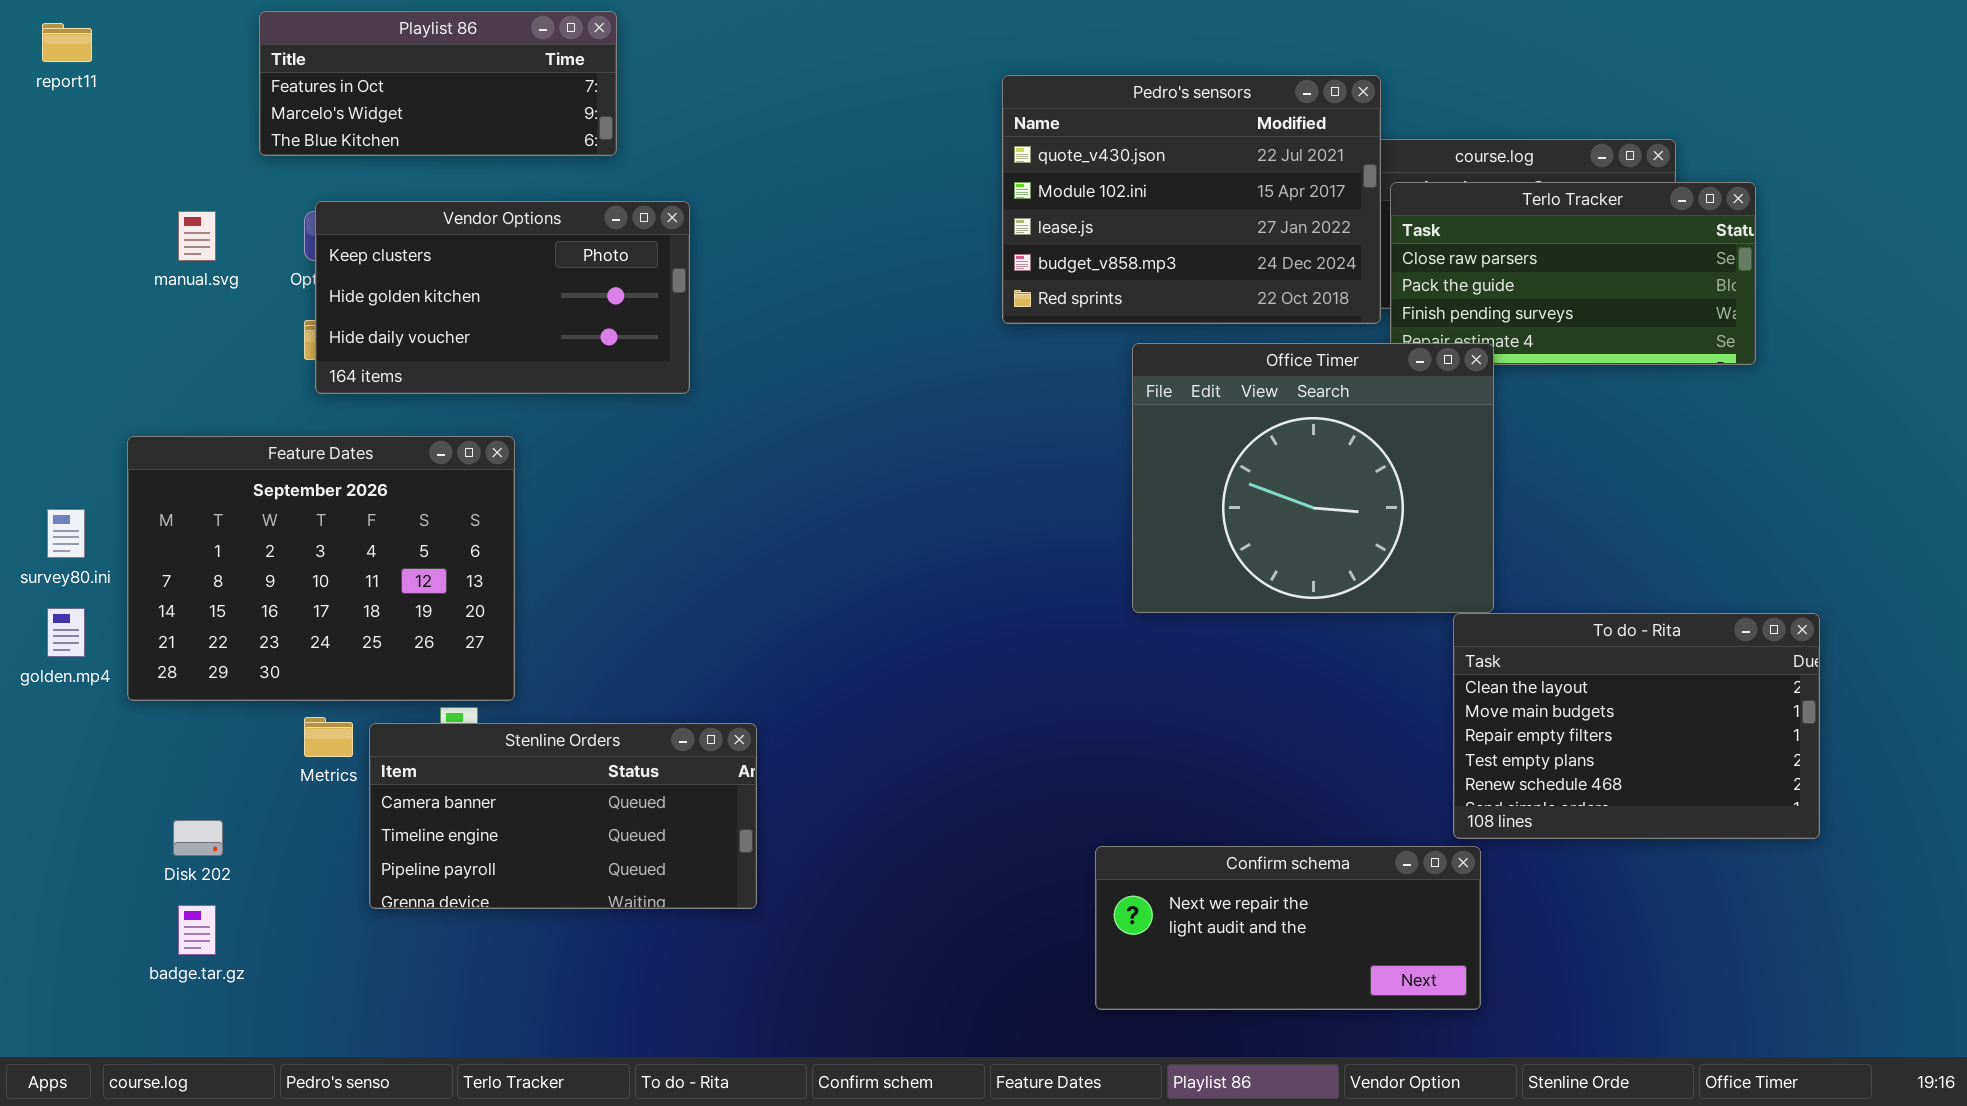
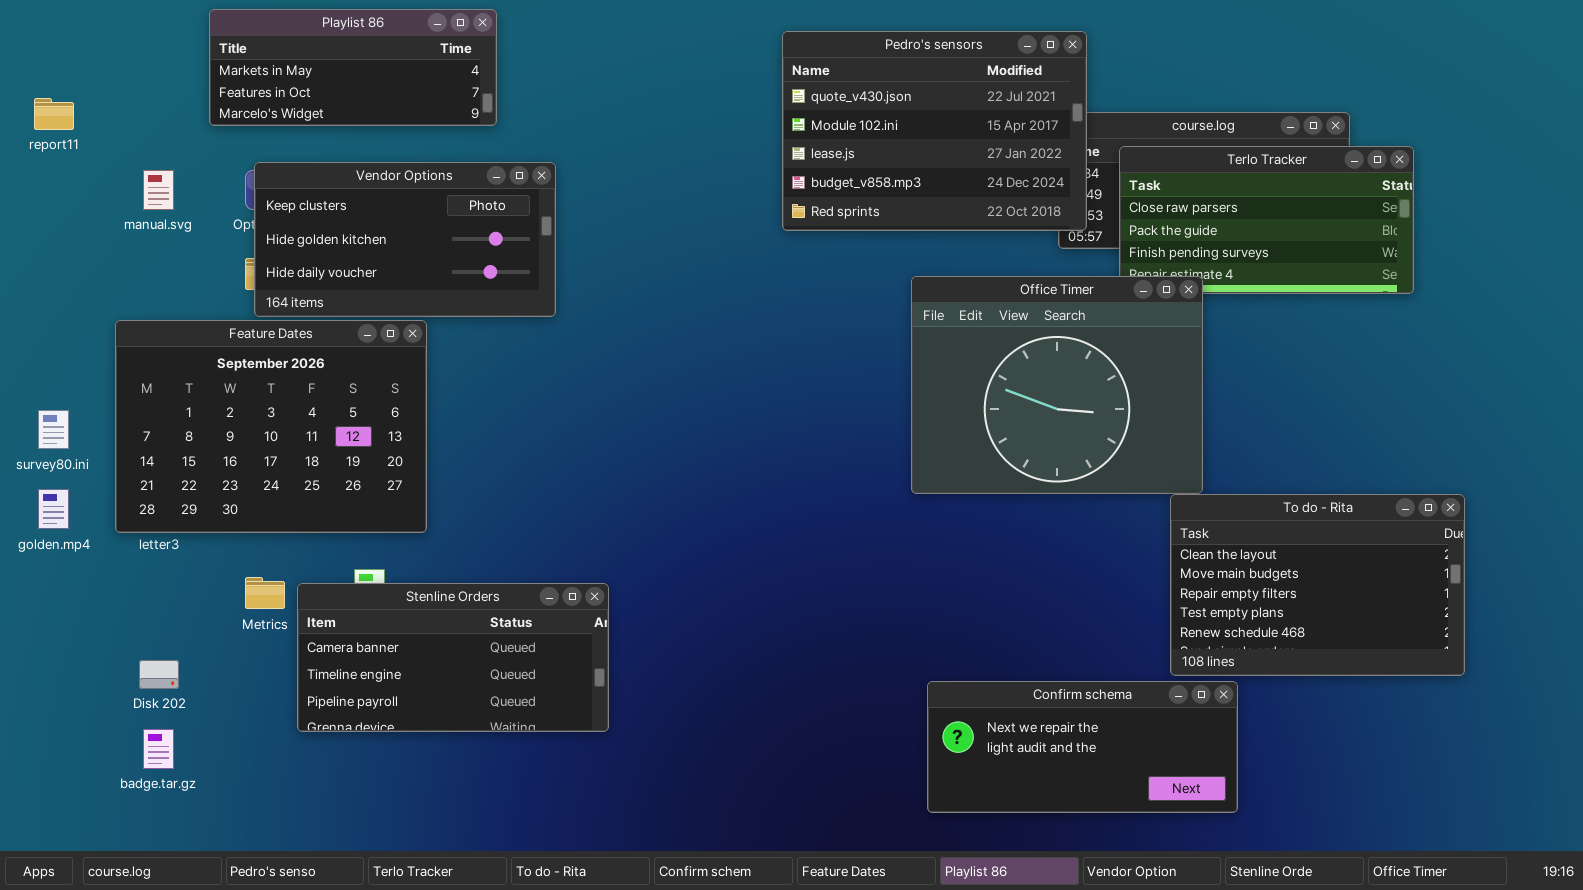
Playlist 86: [259,11,617,156] -> [209,9,497,126], scrolled up 1 row
report11: [42,23,92,62] -> [34,98,74,130], moved
Pedro's sensors: [1002,75,1381,324] -> [782,31,1087,231], moved
Feature Dates: [127,436,515,701] -> [115,320,427,533], moved
Confirm schema: [1095,846,1481,1010] -> [927,681,1238,813], moved

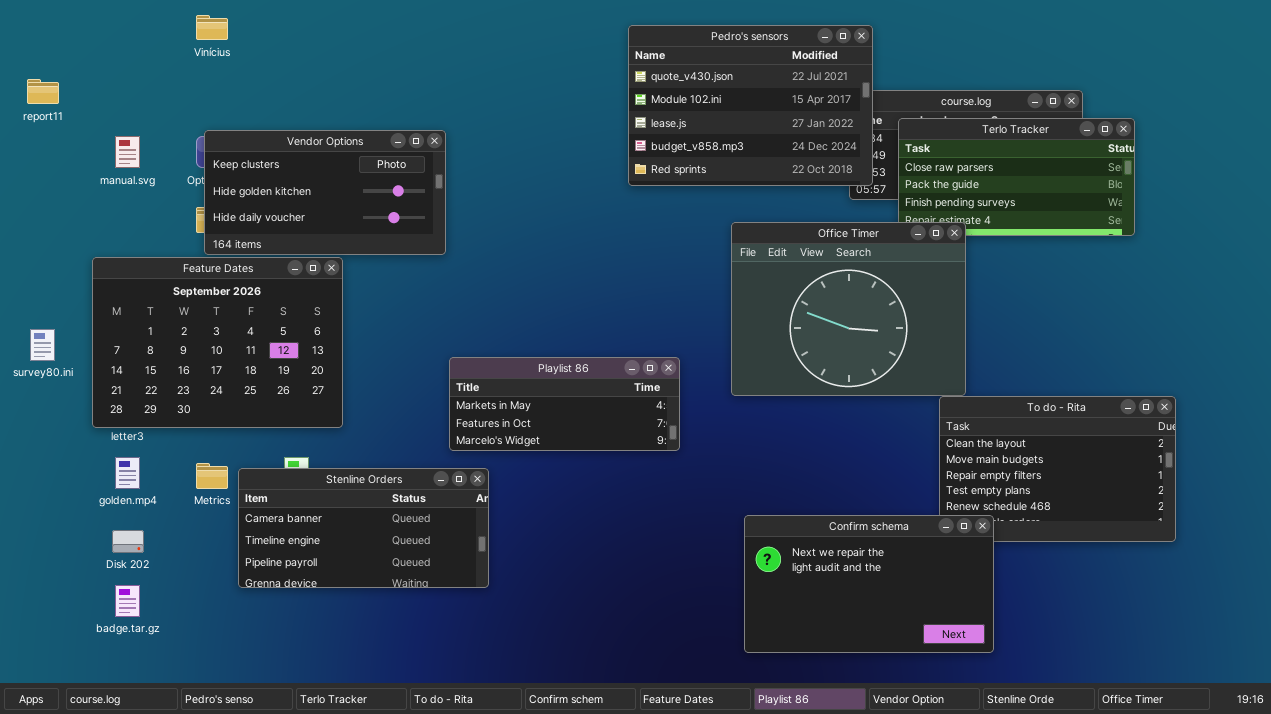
Playlist 86: [209,9,497,126] -> [449,357,680,451], moved
golden.mp4: [38,489,69,529] -> [115,457,140,489], moved
Confirm schema: [927,681,1238,813] -> [744,515,994,653], resized

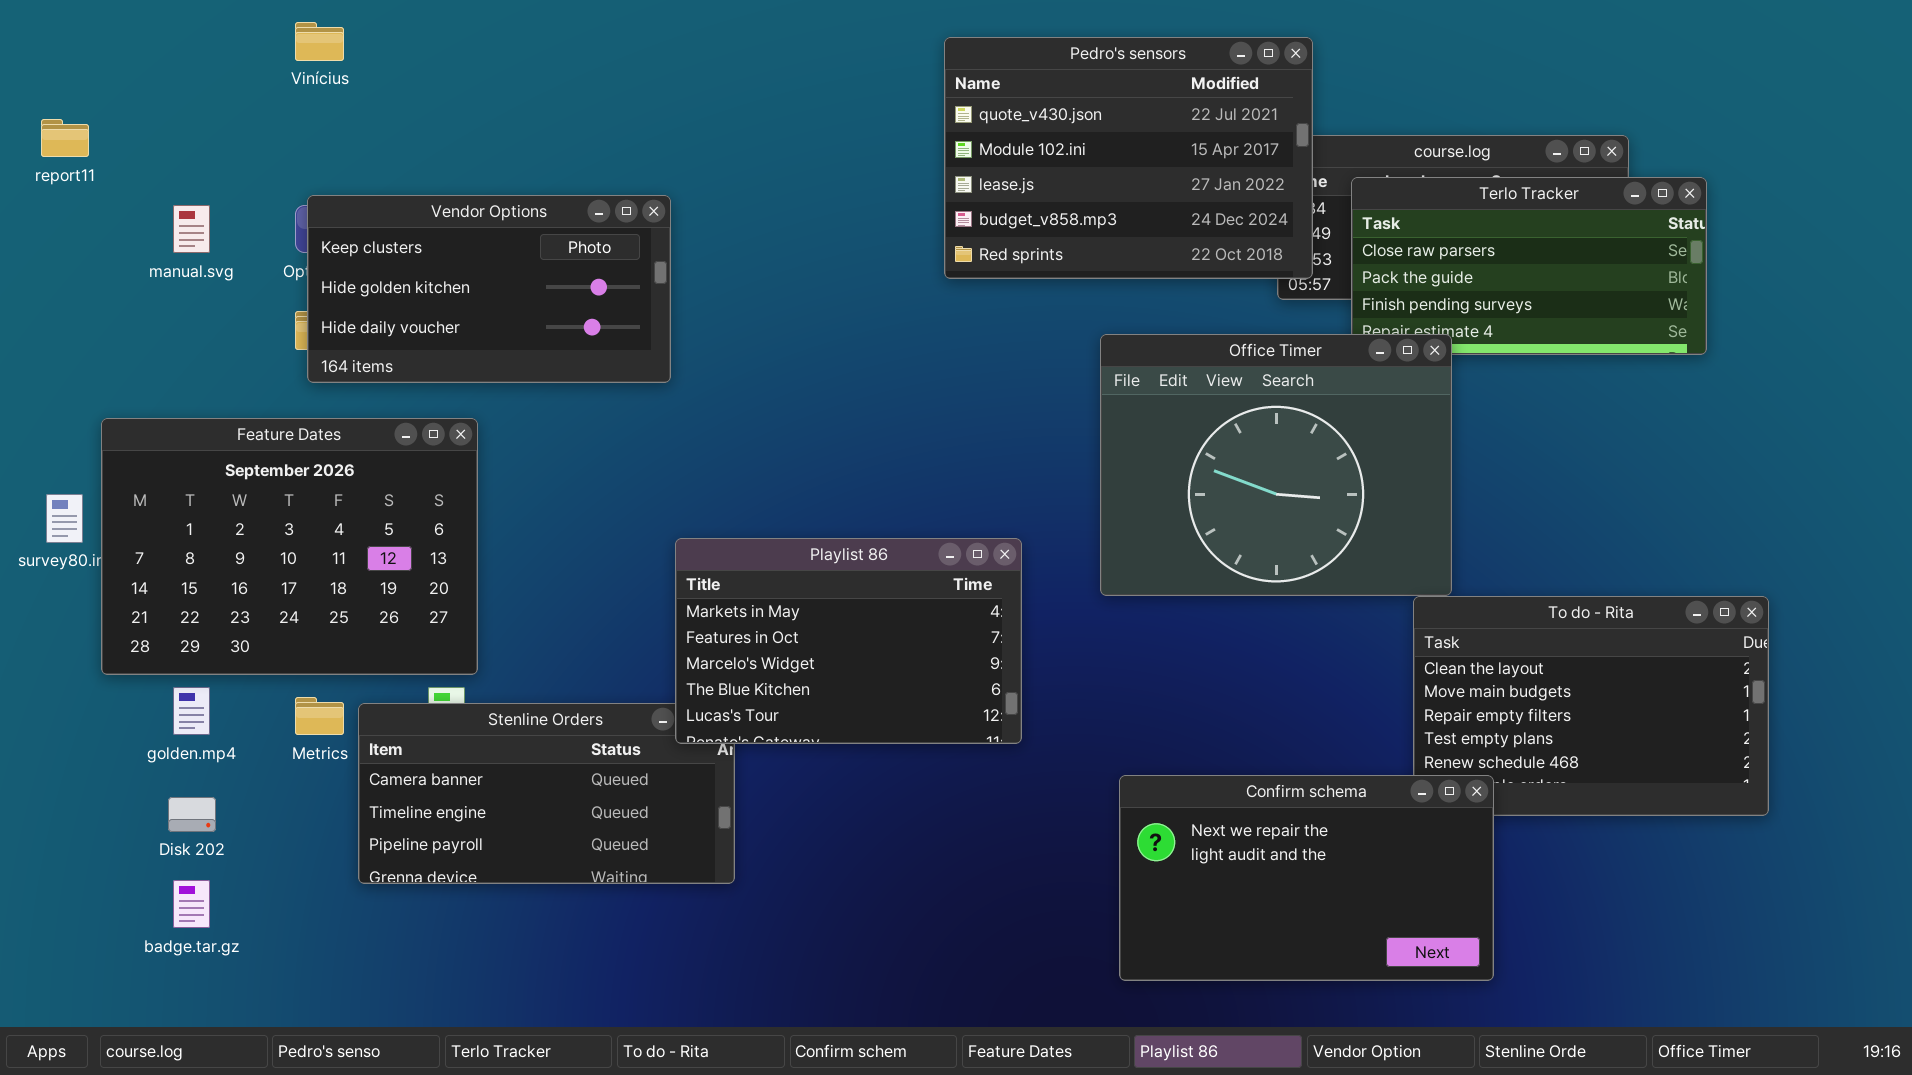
Feature Dates: [92,257,343,428] -> [101,418,478,675], moved
Playlist 86: [449,357,680,451] -> [675,538,1022,744], resized

